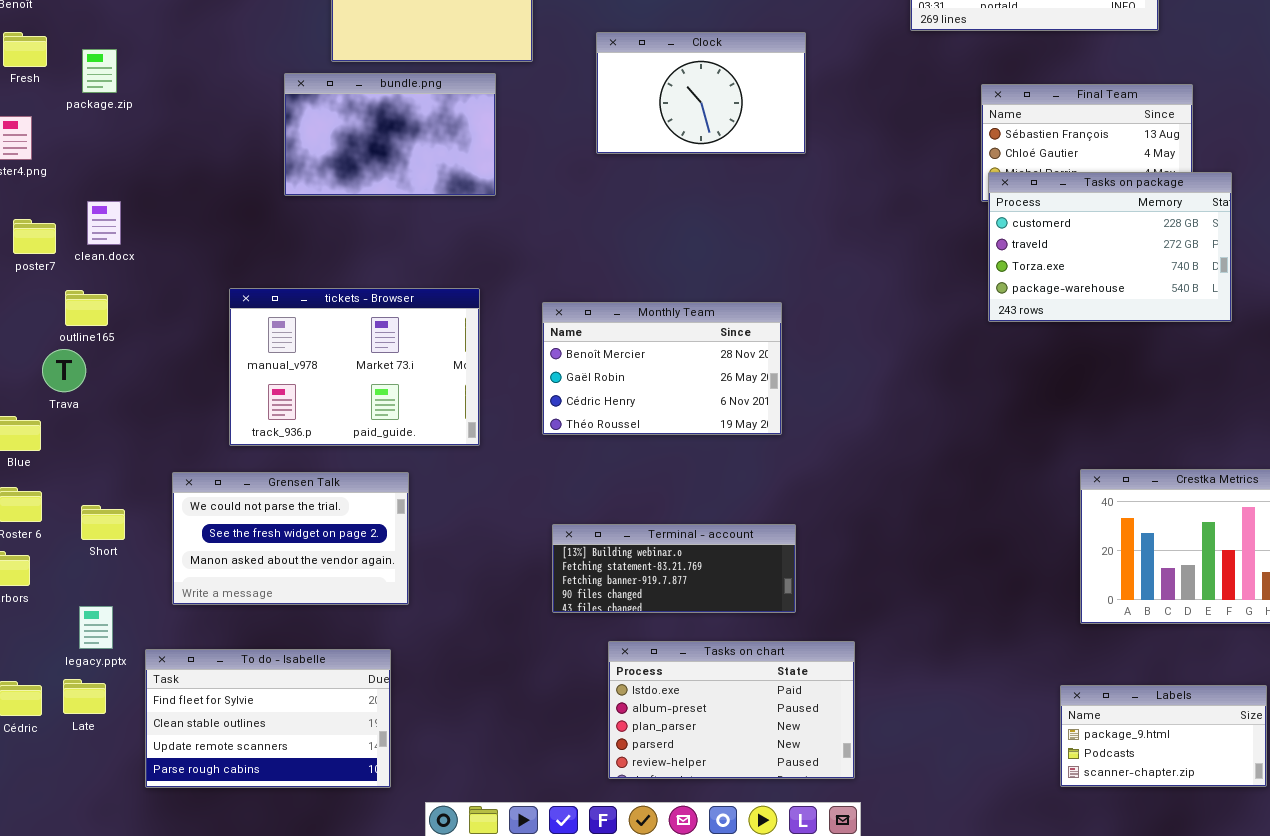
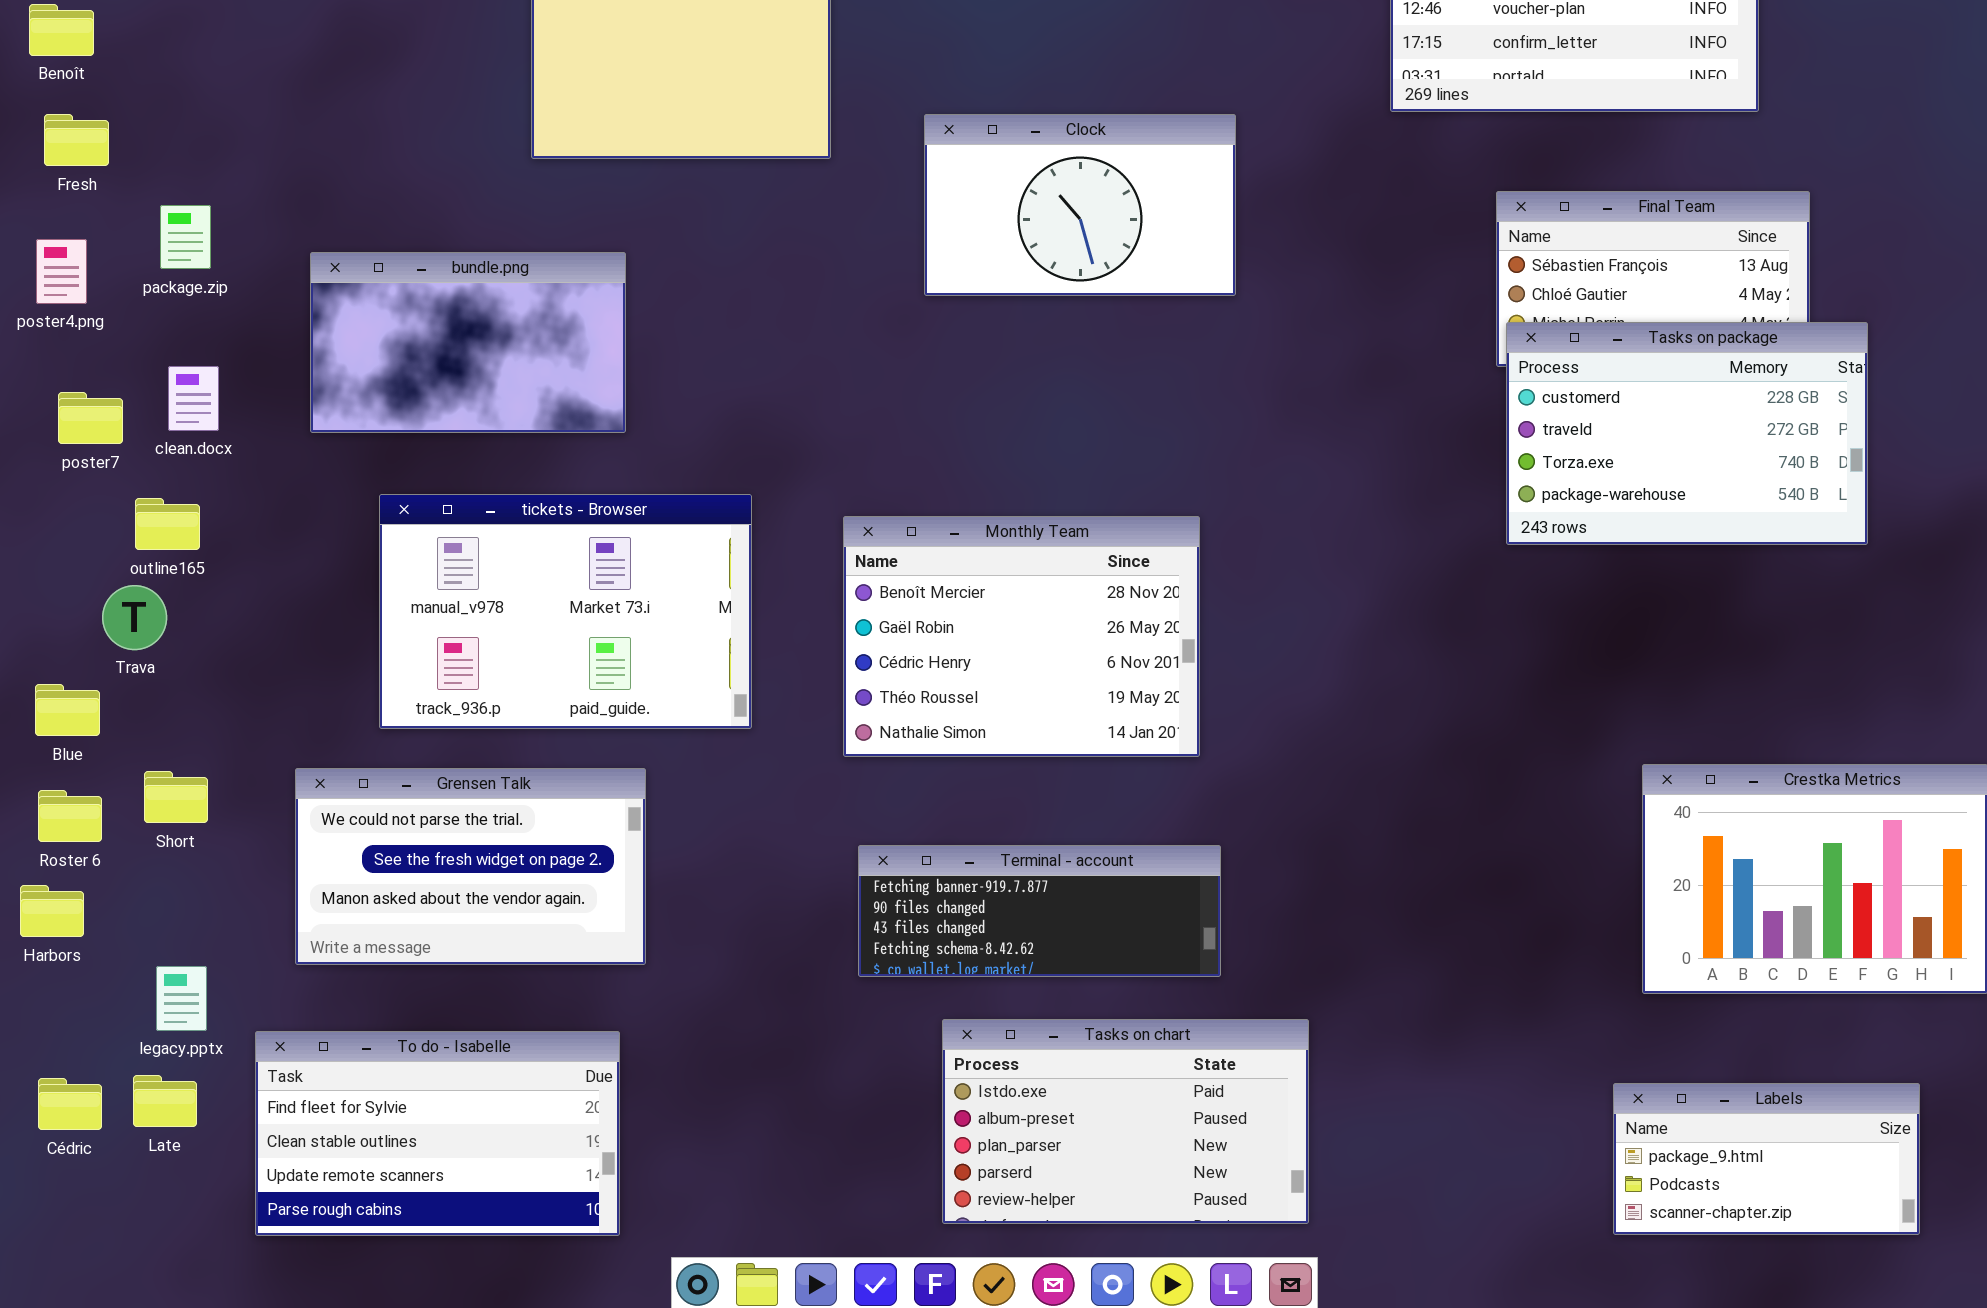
package.zip: [82,49,117,93] -> [160,205,211,269], moved
bundle.png: [284,73,496,196] -> [310,252,626,433], moved
Monthly Team: [542,302,782,435] -> [843,516,1200,757], resized
Short: [81,505,125,540] -> [144,771,208,823], moved
Terminal - account: [552,524,796,613] -> [858,845,1221,977], scrolled down 2 rows

